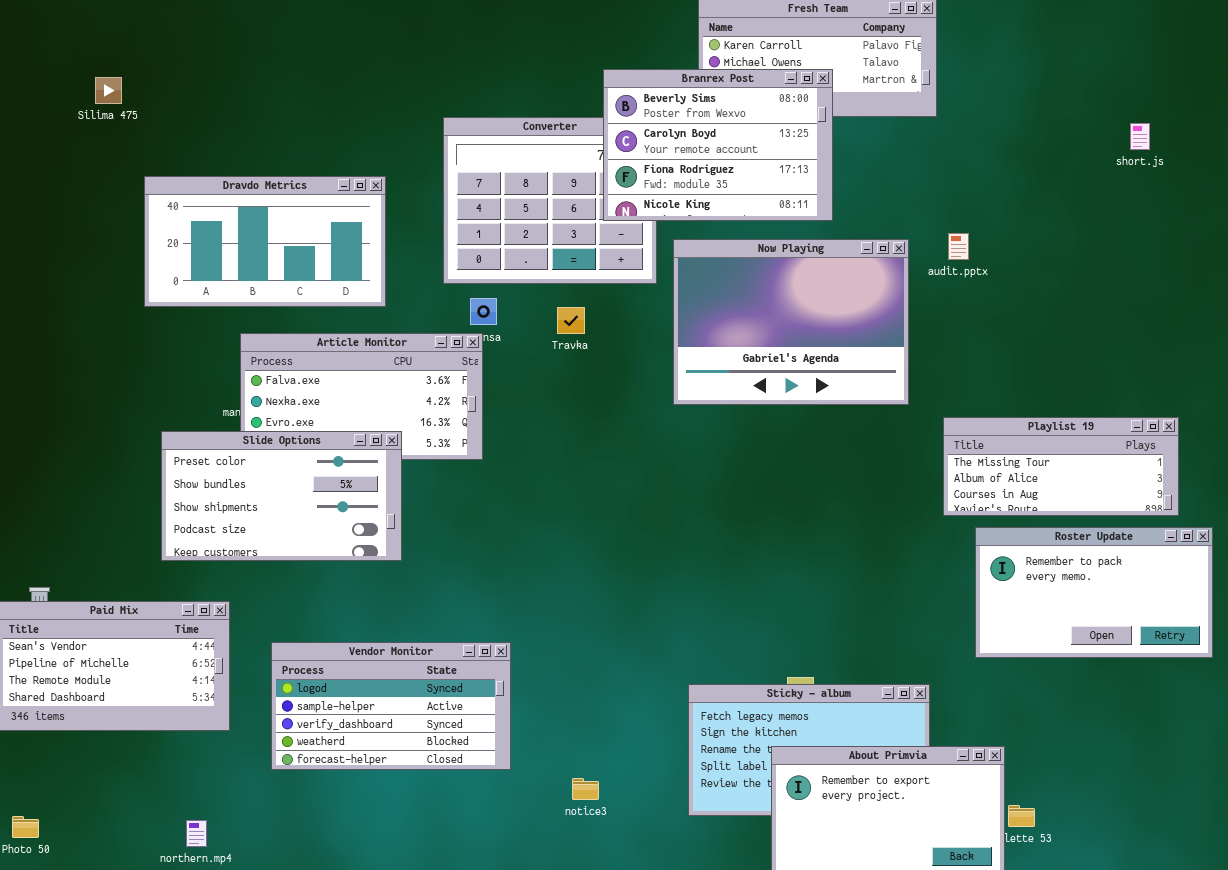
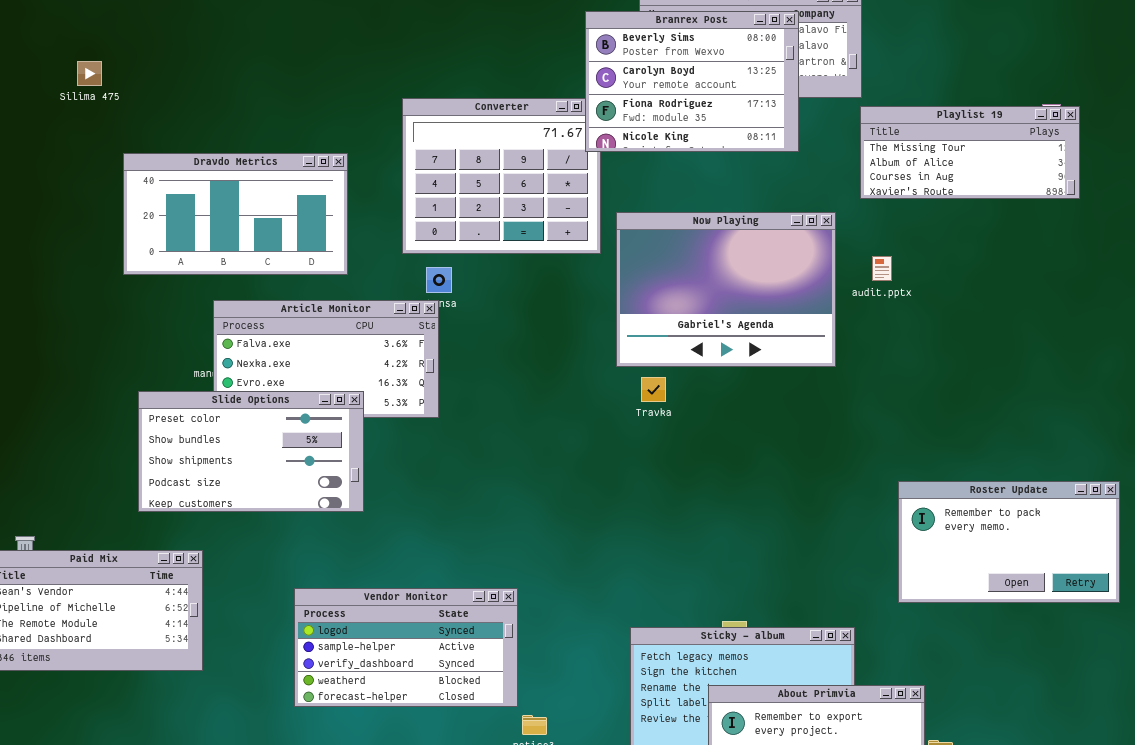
Branrex Post: [603,69,833,221] -> [585,11,799,152], moved
audit.pptx: [948,233,969,260] -> [872,256,892,281], moved
Travka: [557,307,585,334] -> [641,377,666,402], moved
Playlist 19: [943,417,1179,516] -> [860,106,1080,199], moved
Vendor Monitor: [271,642,511,770] -> [294,588,518,707], moved

